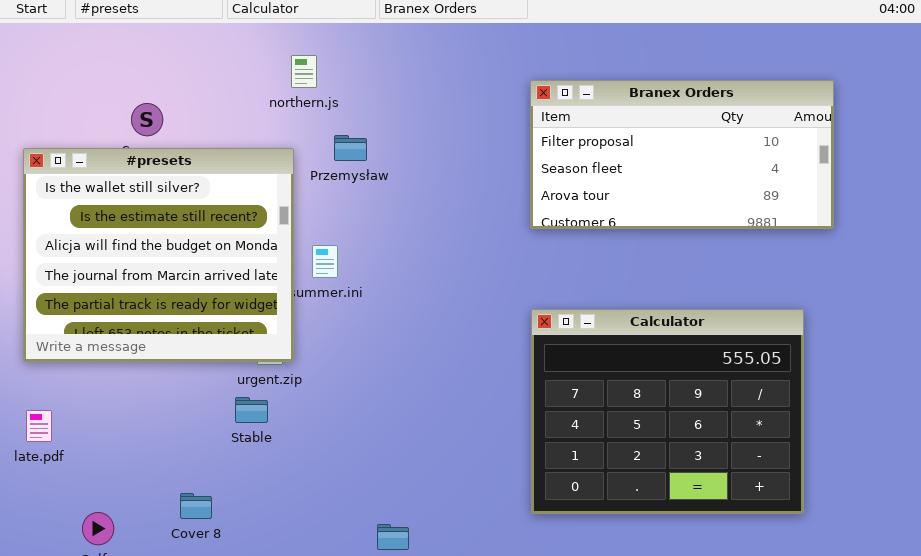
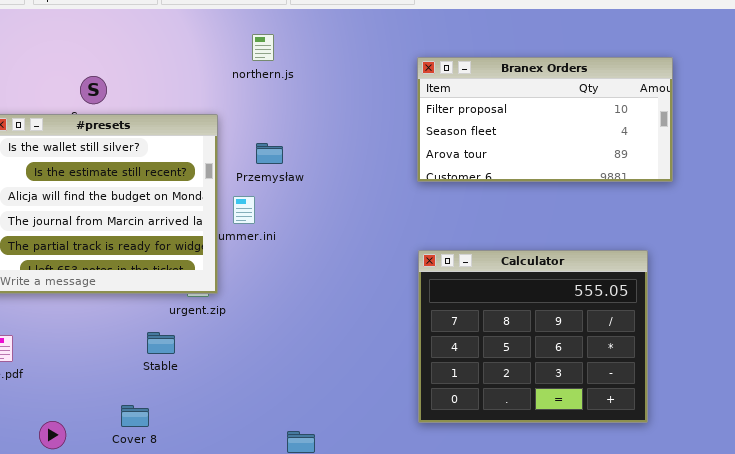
northern.js: [291,55,317,88] -> [252,34,274,61], moved
Przemysław: [334,135,367,161] -> [256,143,283,164], moved
Stable: [235,397,268,423] -> [147,332,175,354], moved

